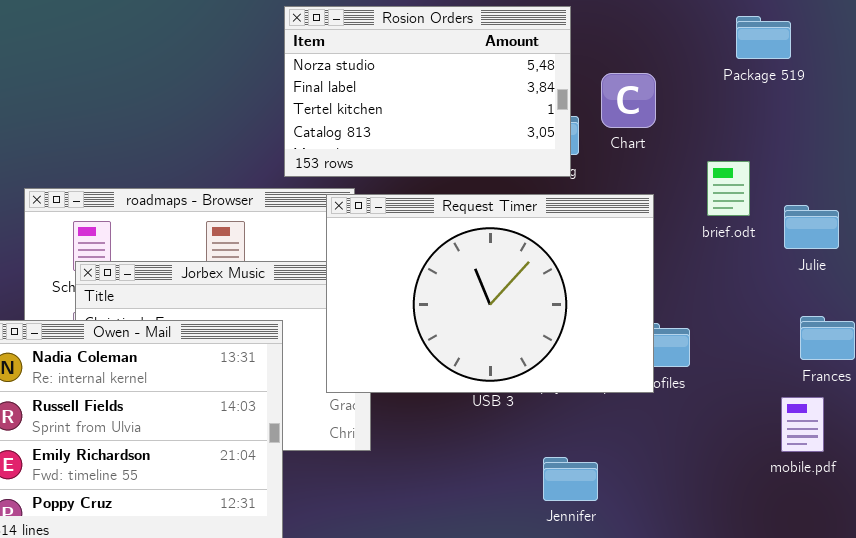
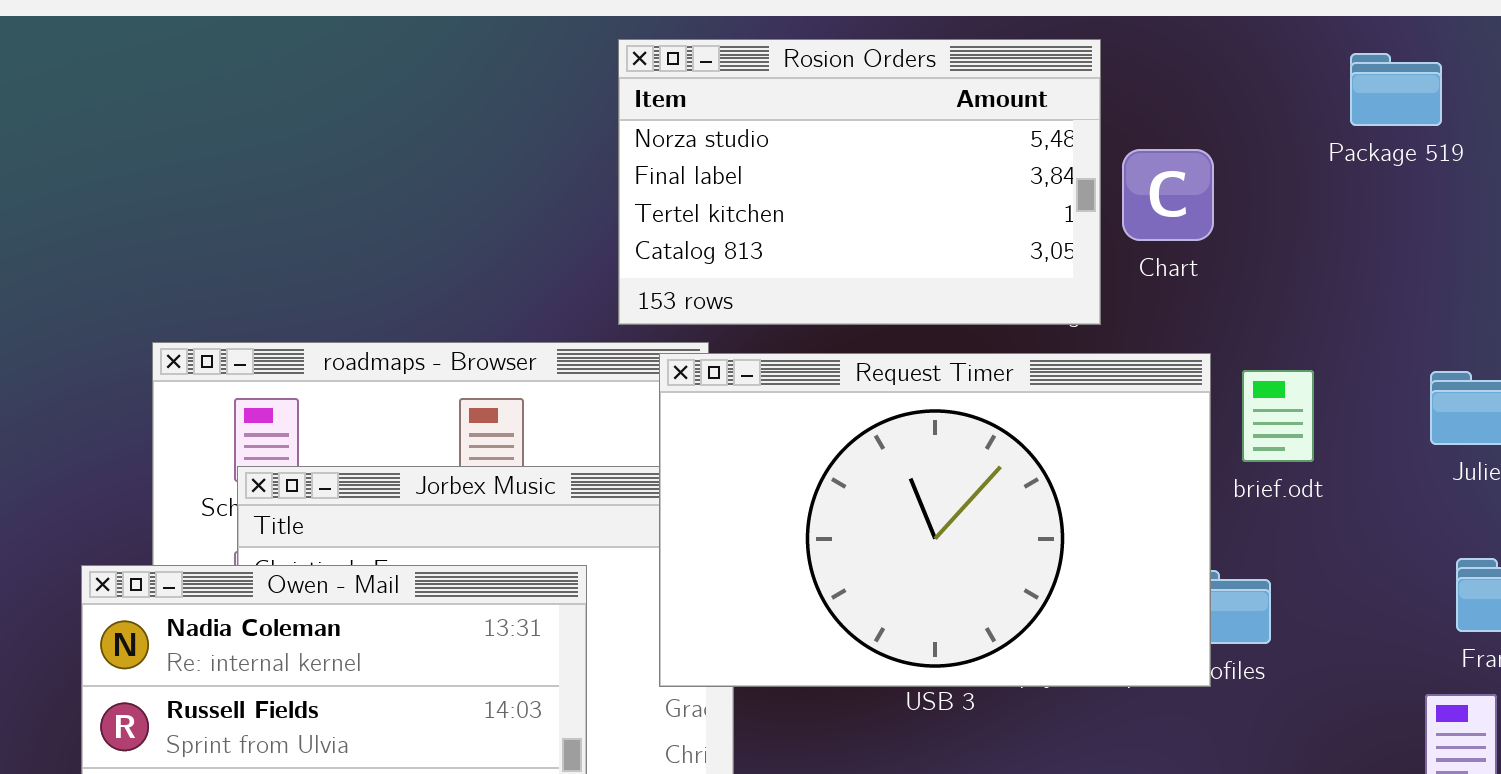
Rosion Orders: [284,6,571,177] -> [618,39,1101,325], moved
brief.odt: [707,161,750,216] -> [1242,370,1314,462], moved

